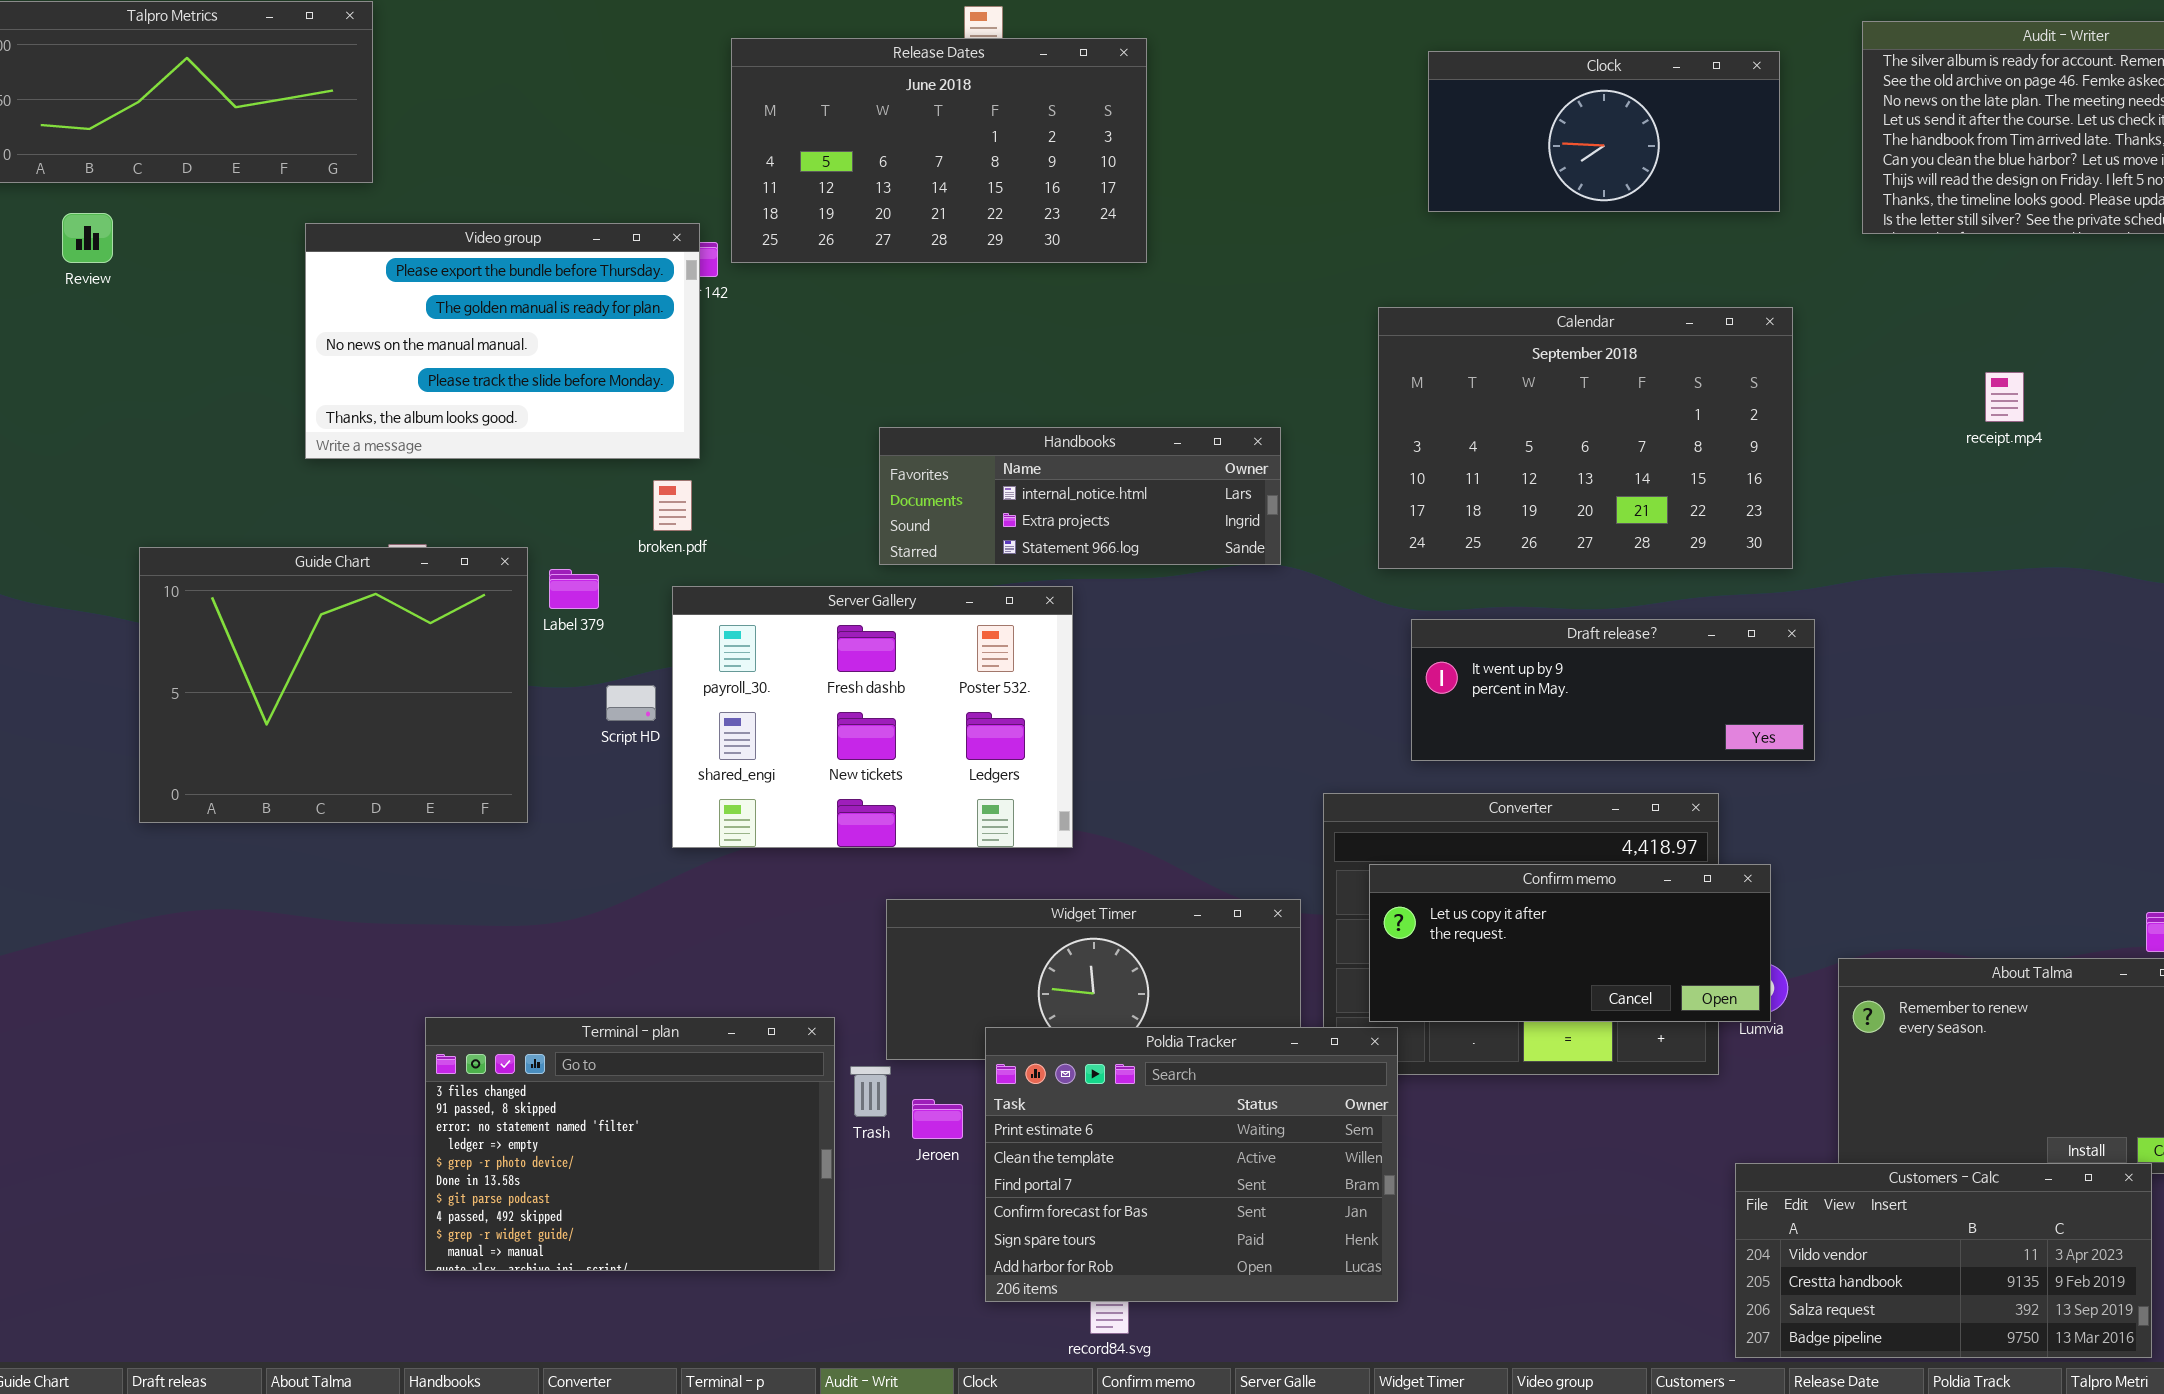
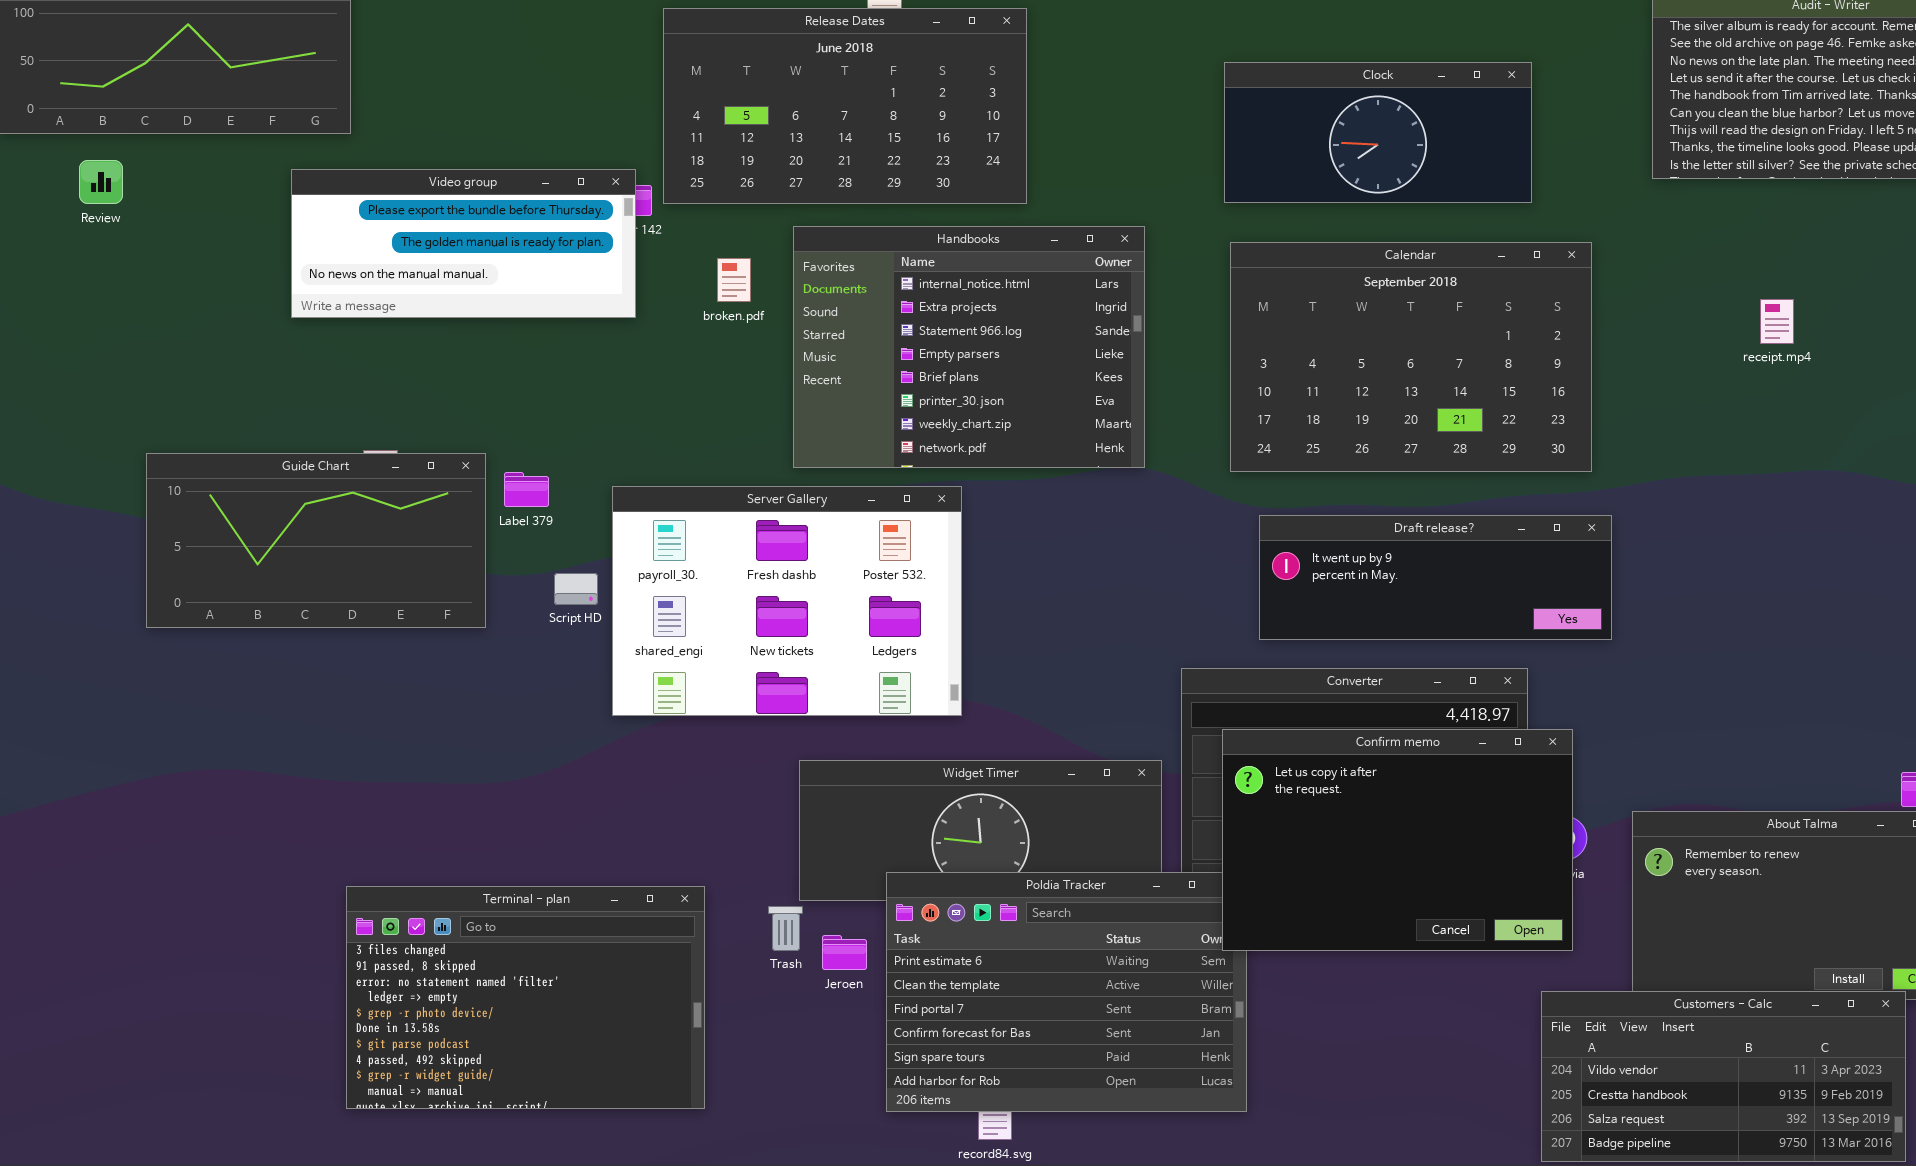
Clock: [1428,51,1780,212] -> [1224,62,1532,203], moved
Video group: [305,223,700,459] -> [291,169,636,318], resized
Handbooks: [879,427,1281,565] -> [793,226,1145,468], resized
broken.pdf: [653,480,692,531] -> [717,258,751,302], moved
Guide Chart: [139,547,528,823] -> [146,453,486,628], resized
Confirm memo: [1369,864,1771,1022] -> [1222,729,1573,951], resized
Terminal - plan: [425,1017,835,1271] -> [346,886,705,1109], moved

